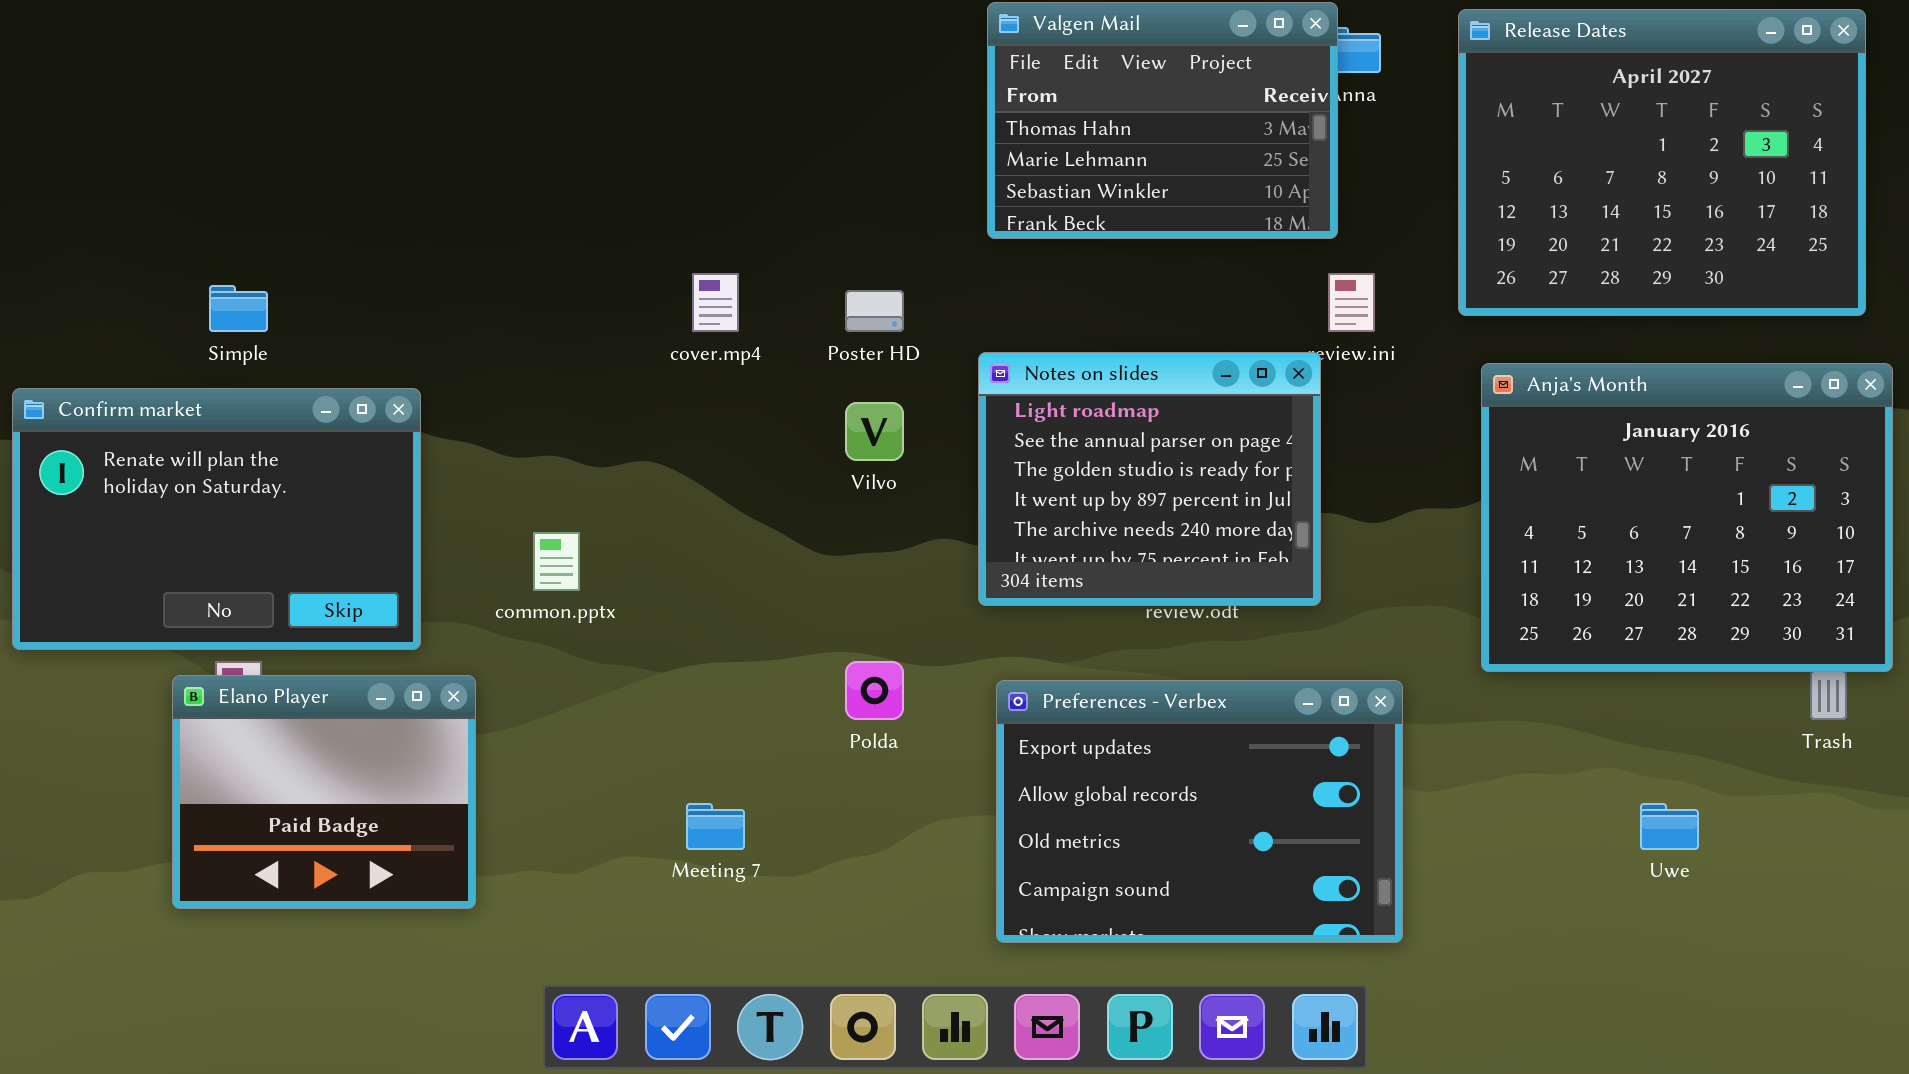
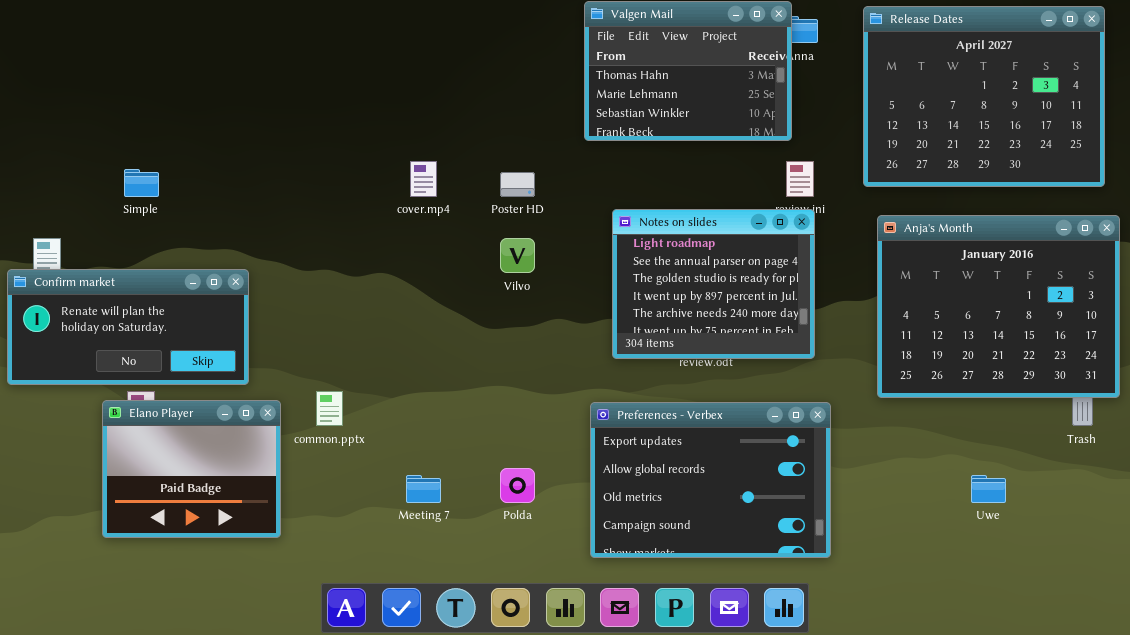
Notes on slides: [978,352,1321,606] -> [612,209,815,359], moved
Confirm market: [12,388,421,650] -> [7,269,249,385], resized
common.pptx: [533,532,580,591] -> [316,391,343,426], moved
Polda: [845,661,904,720] -> [500,468,535,503], moved

